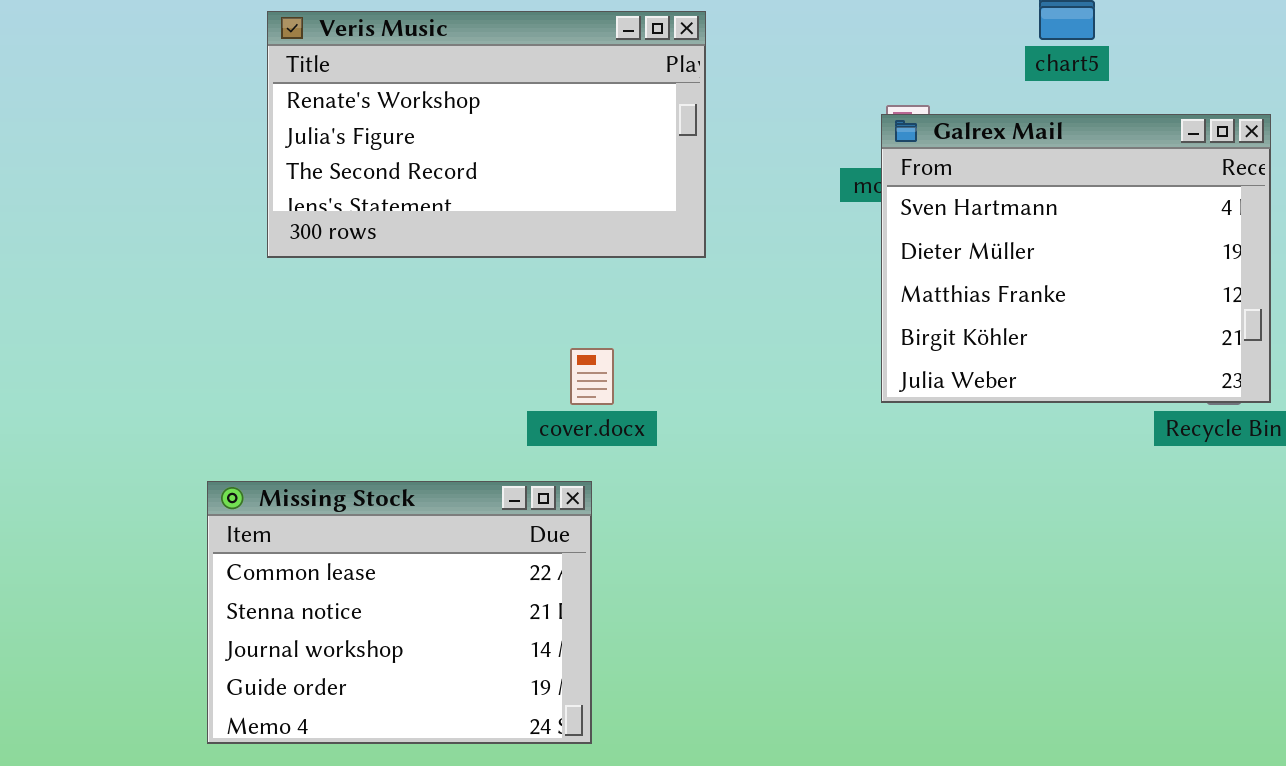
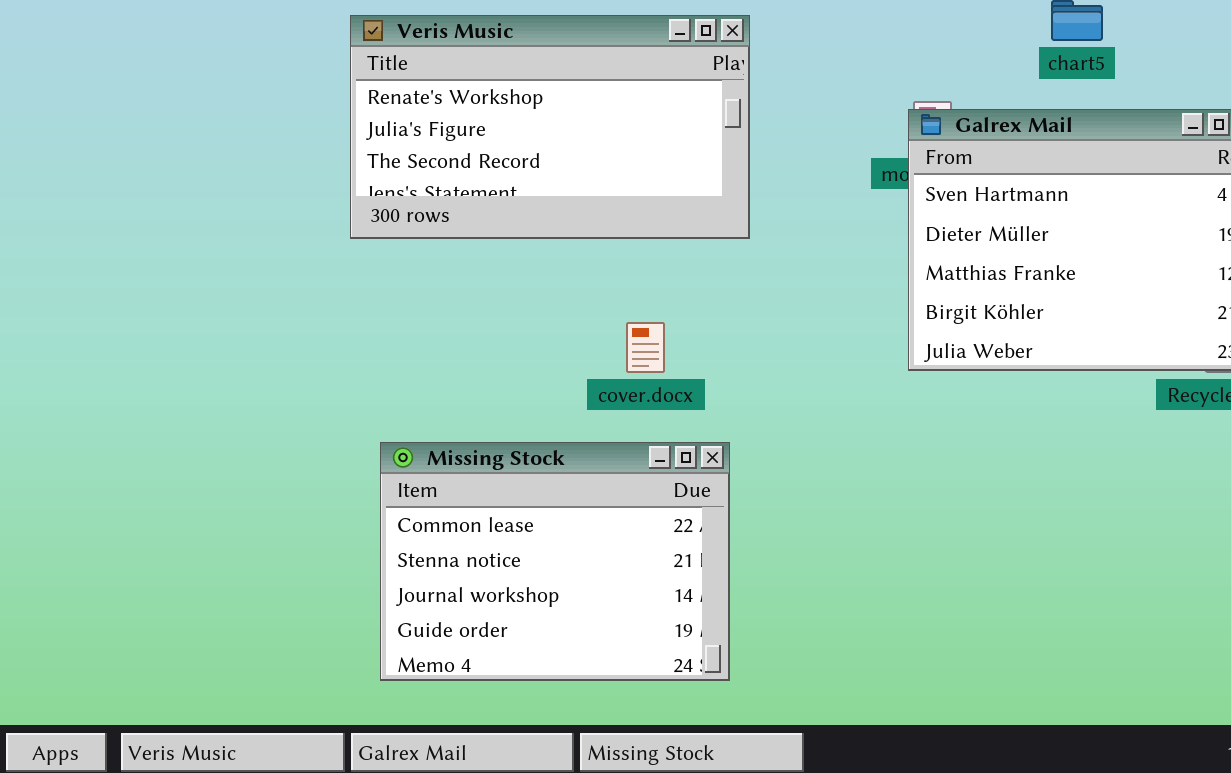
Missing Stock: [207,481,592,744] -> [380,442,730,681], moved

